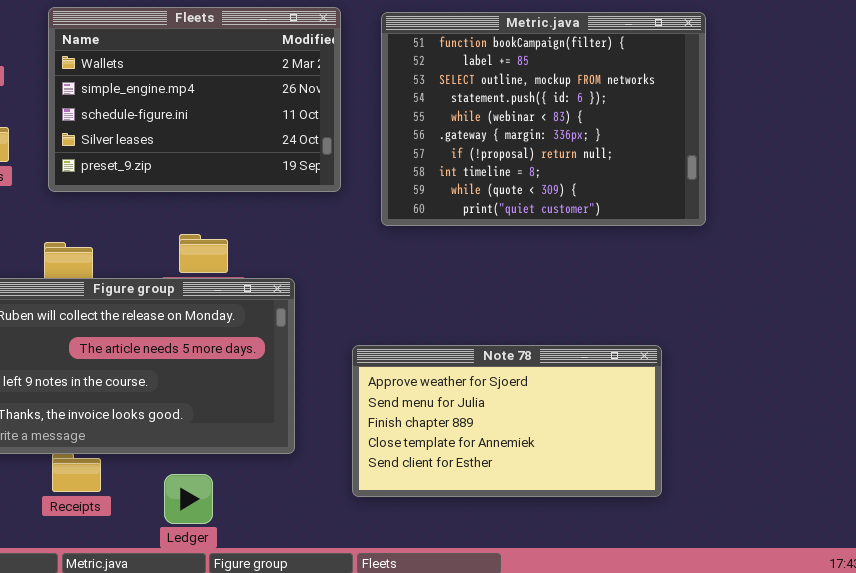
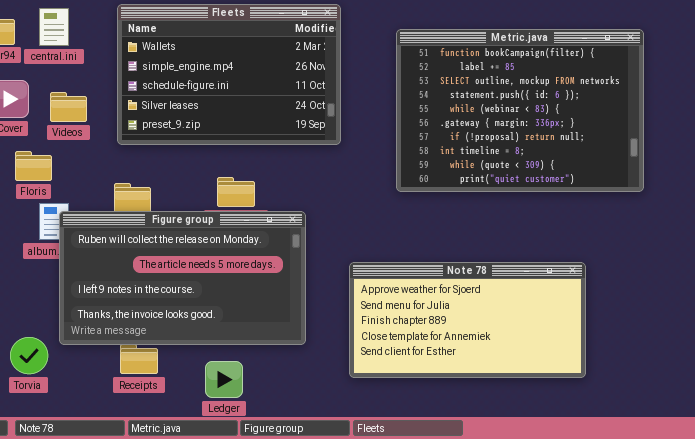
Metric.java: [381,12,706,226] -> [396,29,644,192], moved

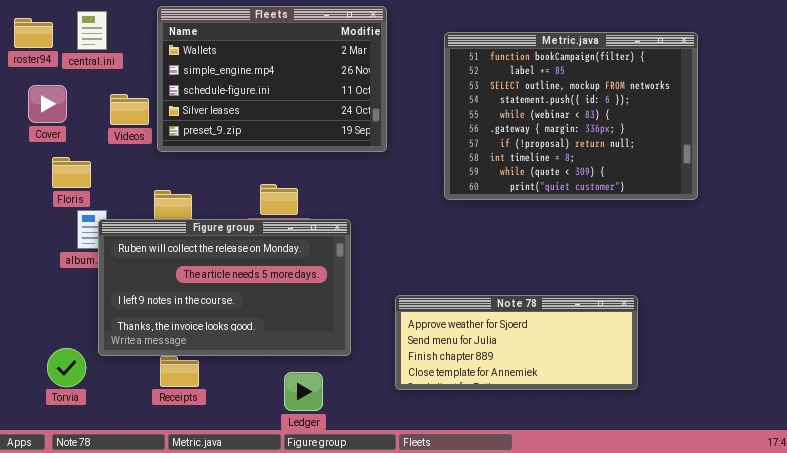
Videos: [50,92,87,122] -> [110,94,149,125], moved
Note 78: [349,262,586,378] -> [395,295,638,390], resized
Ledger: [205,361,243,398] -> [284,372,323,411], moved

